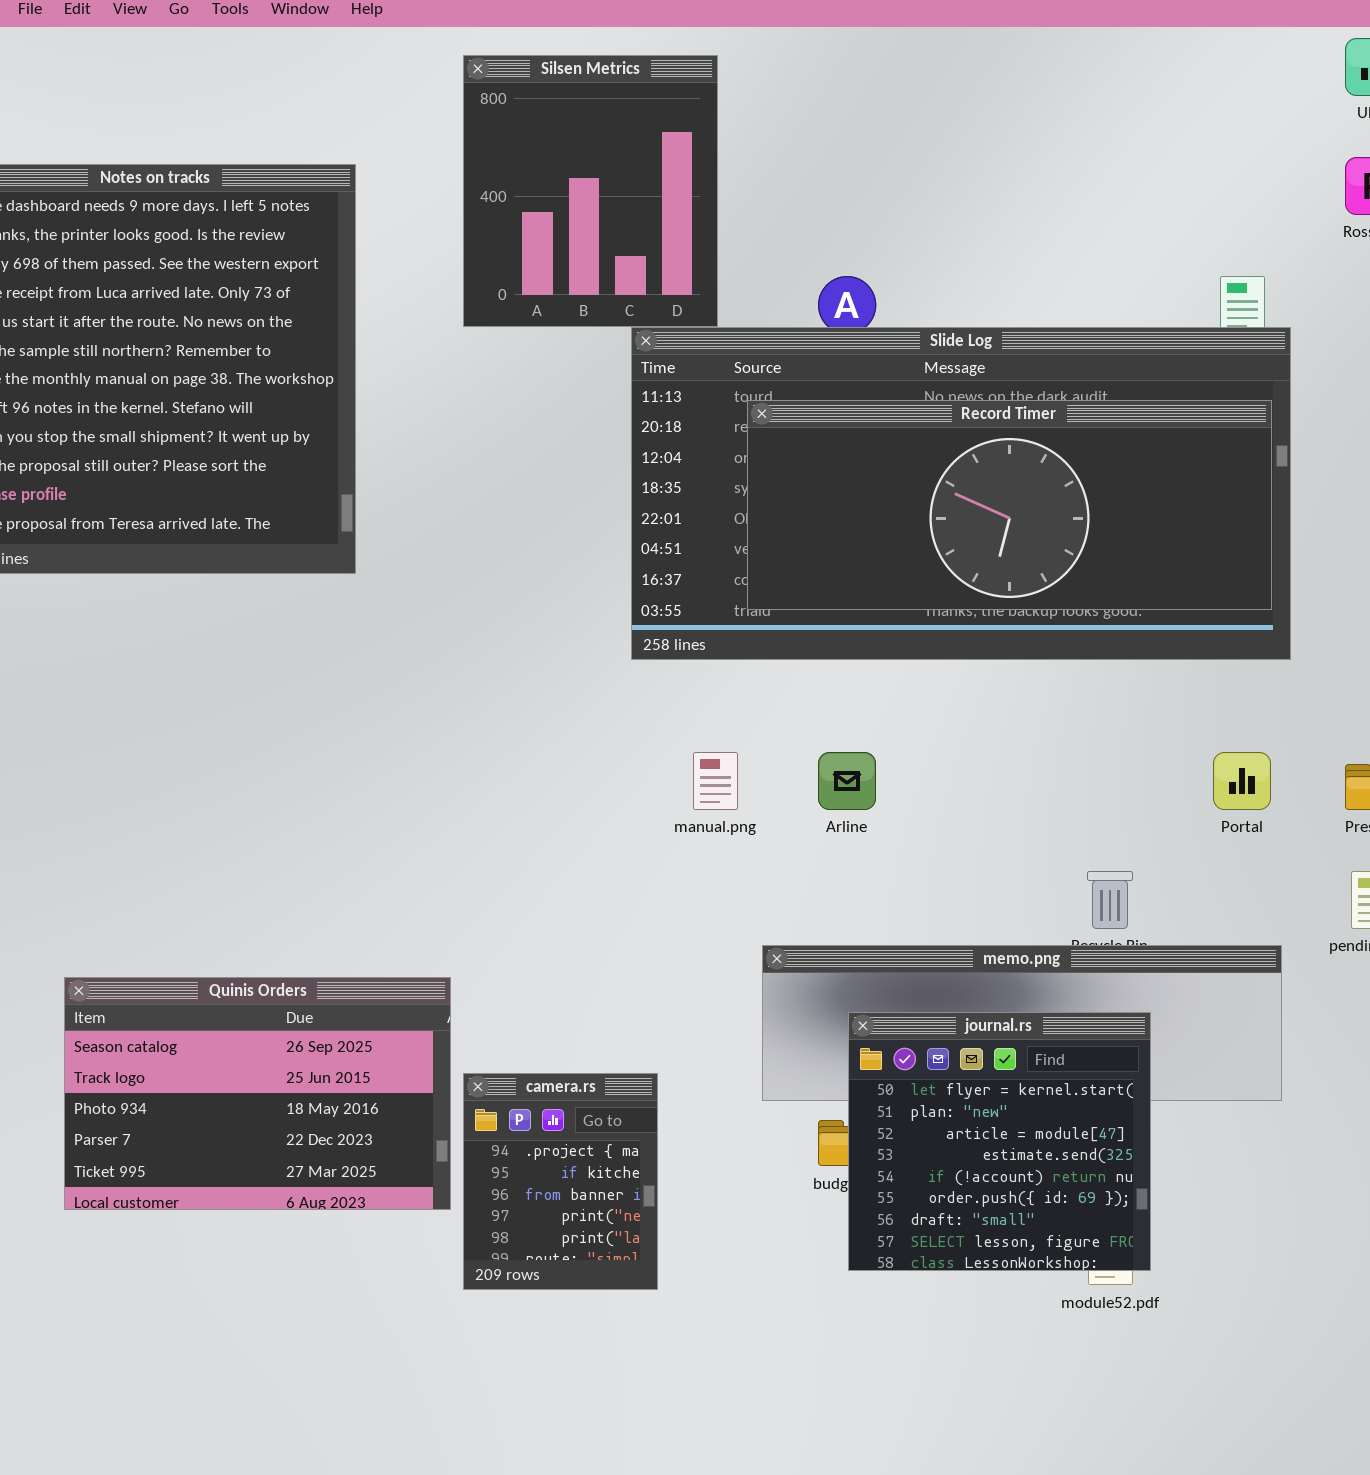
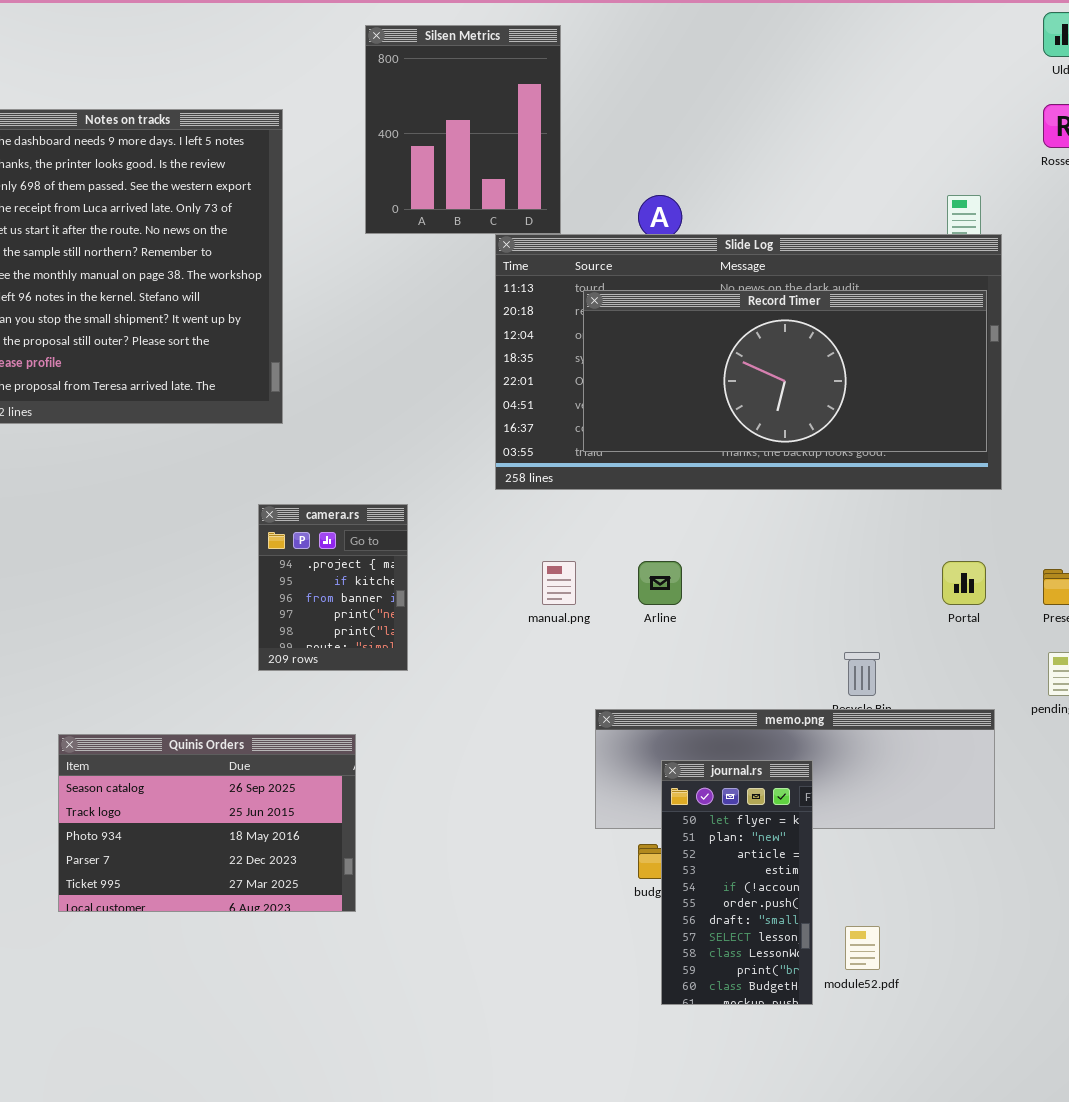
journal.rs: [848,1012,1151,1271] -> [661,760,813,1005], resized
camera.rs: [463,1073,658,1290] -> [258,504,408,671], moved

